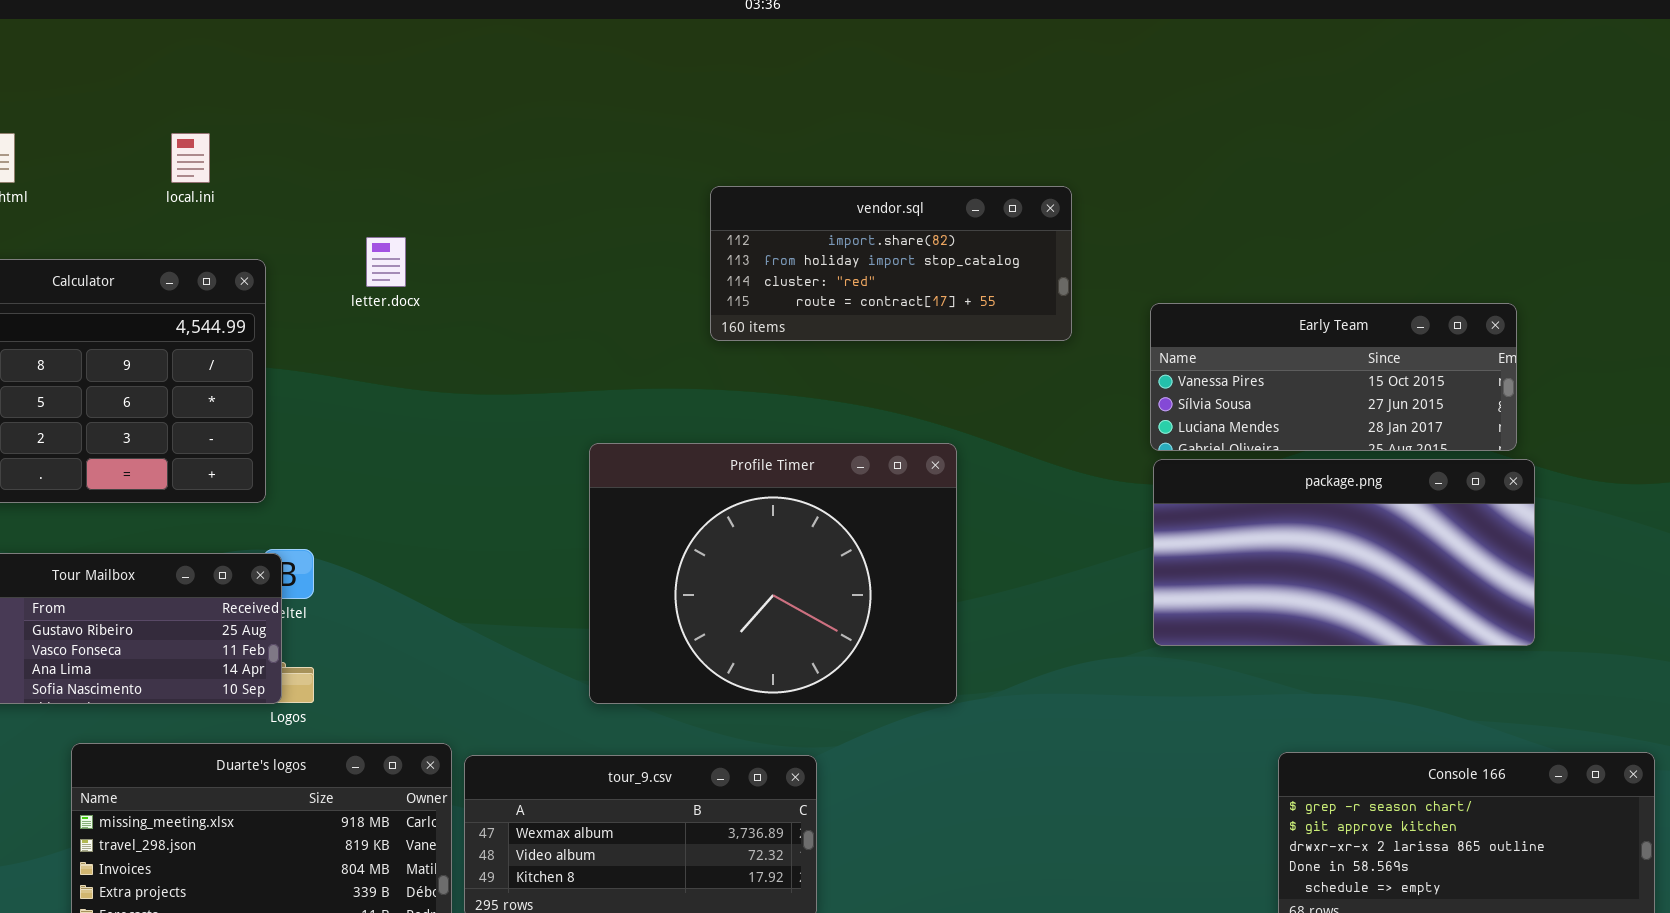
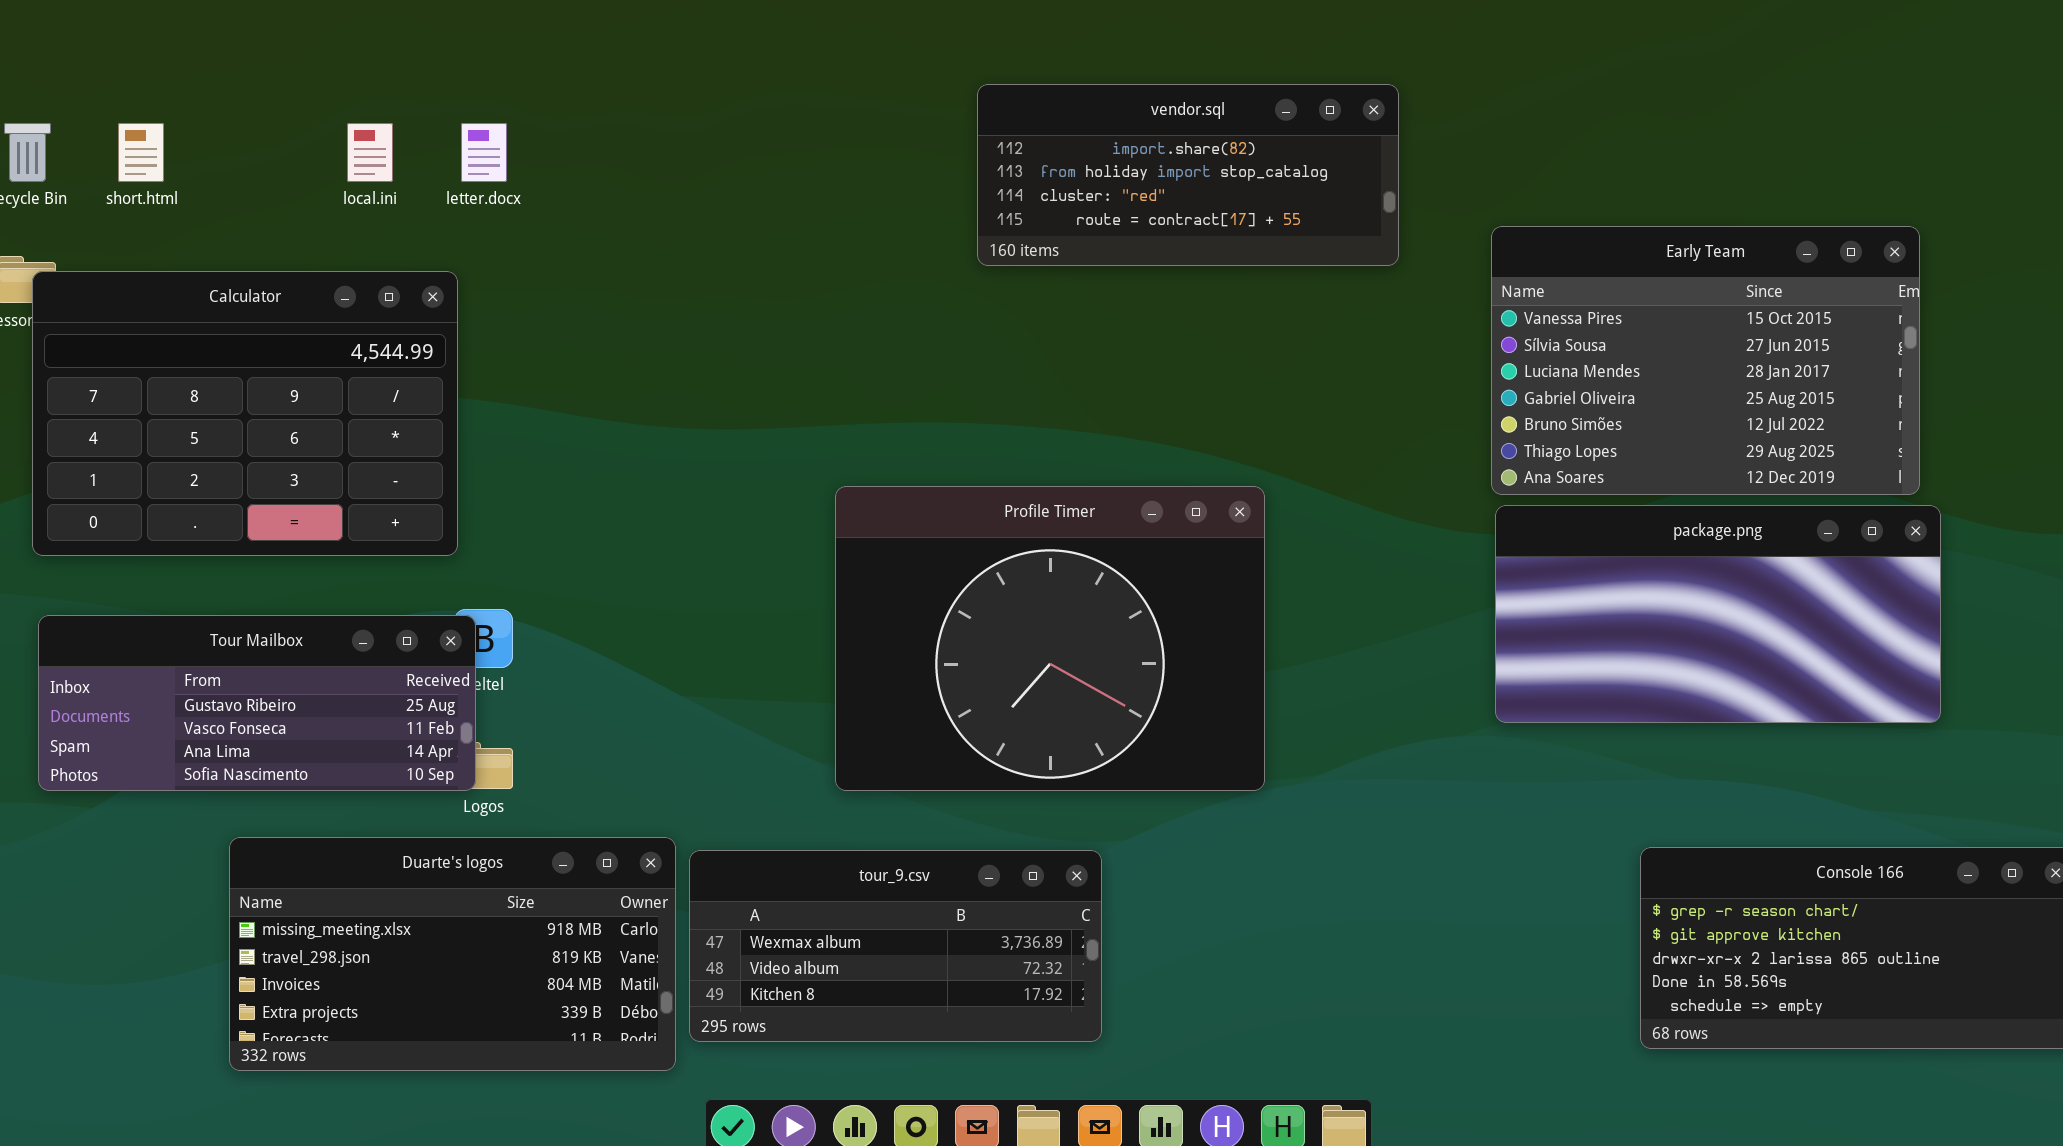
vendor.sql: [710,186,1072,341] -> [977,84,1399,266], moved
letter.docx: [366,237,406,287] -> [461,123,507,182], moved
Early Team: [1150,303,1517,451] -> [1491,226,1920,495], resized

